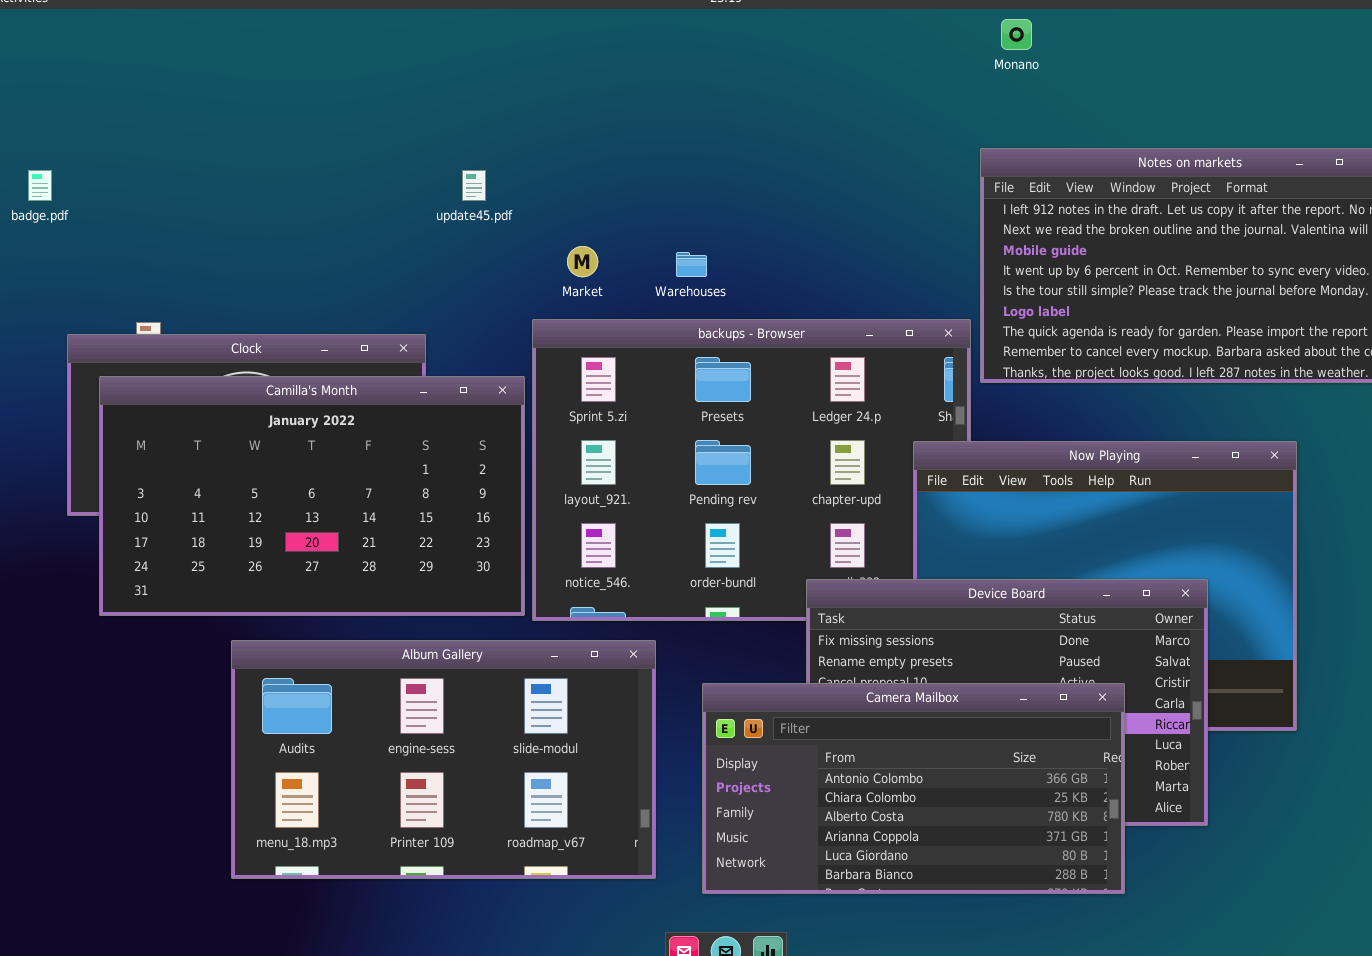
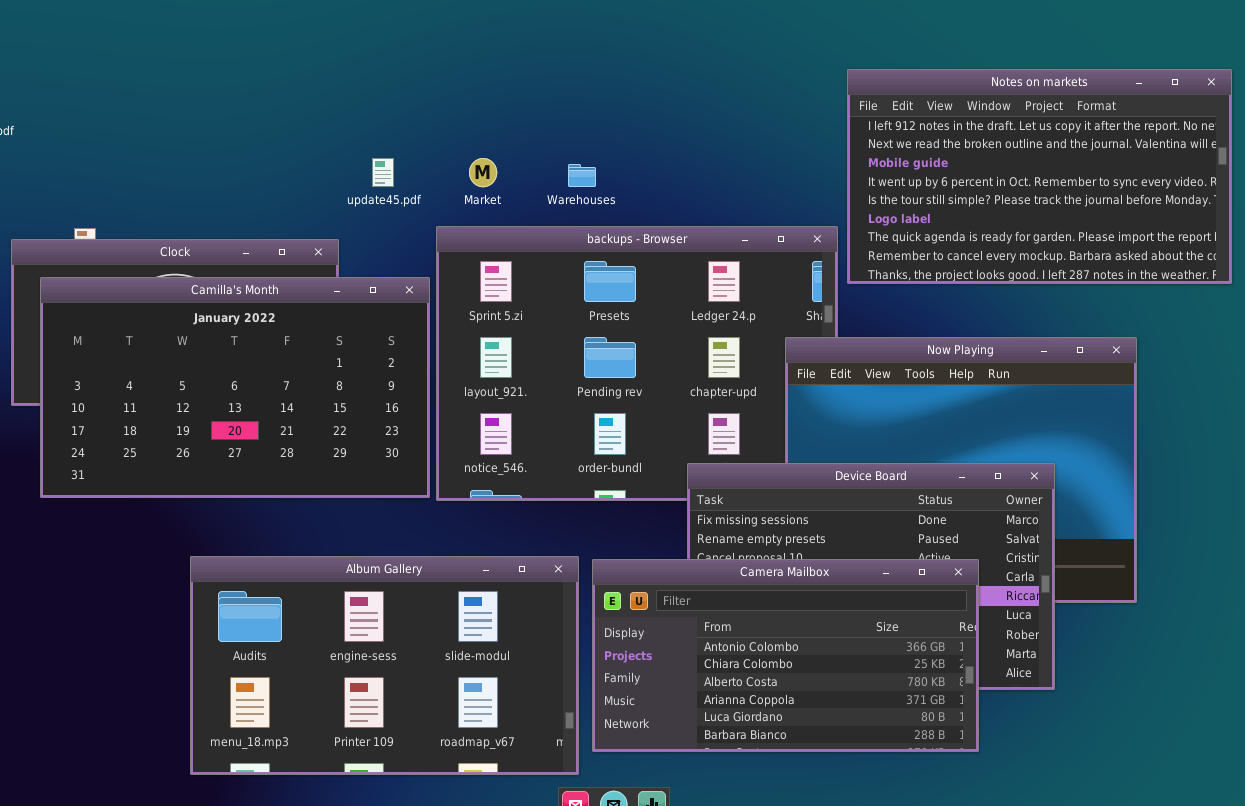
update45.pdf: [462,170,486,201] -> [372,158,394,187], moved
Album Gallery: [231,640,656,879] -> [190,556,579,775], moved

